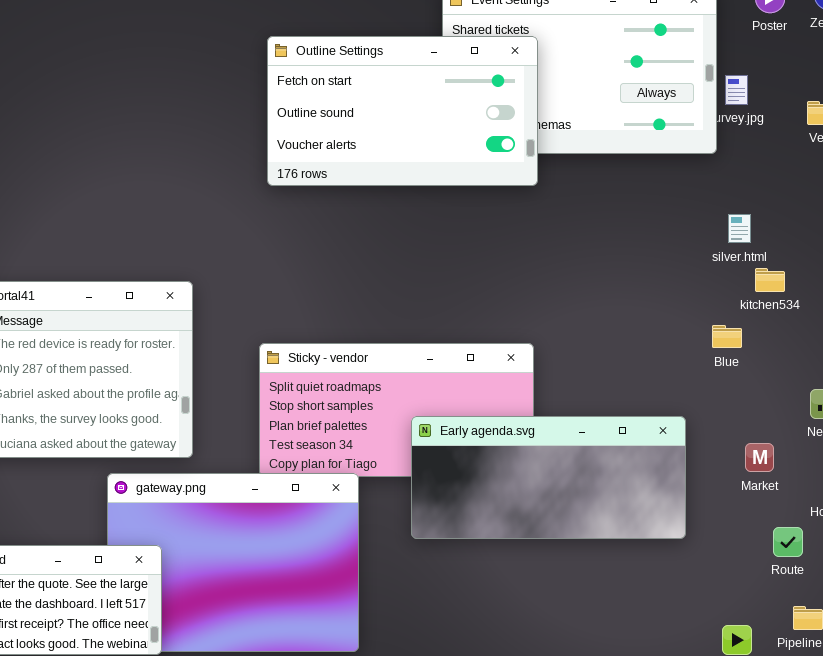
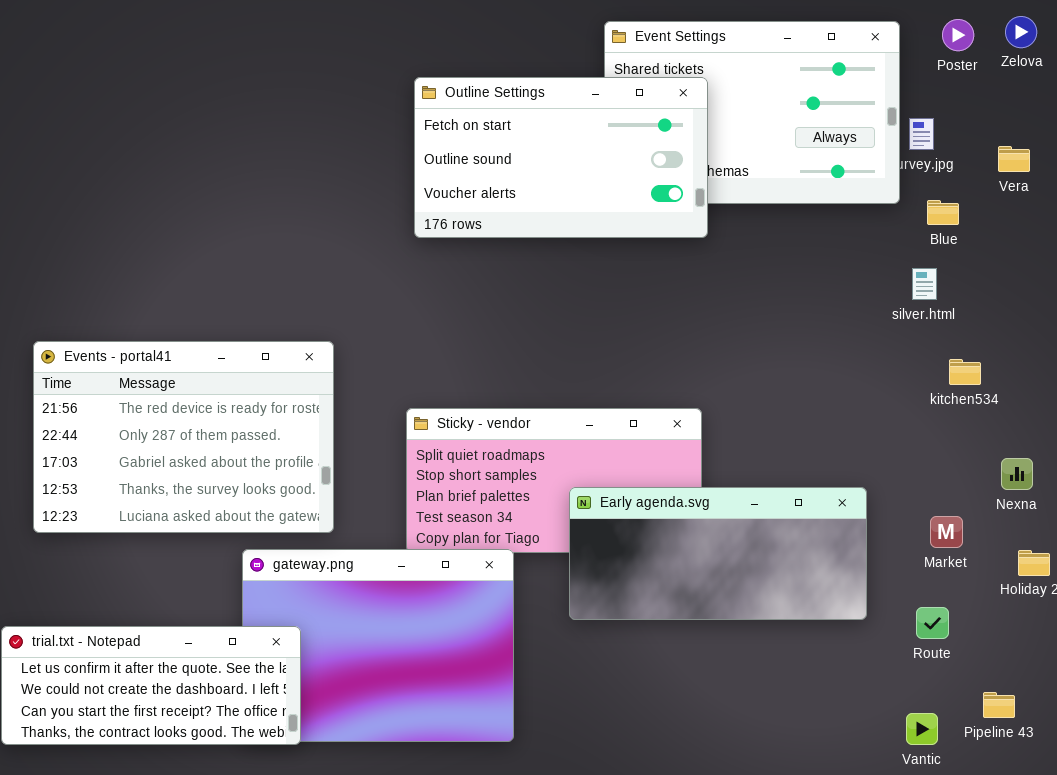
kitchen534: [755,268,785,292] -> [949,359,981,385], moved
Blue: [712,325,742,348] -> [927,200,959,225], moved
Route: [773,527,803,557] -> [916,607,949,639], moved

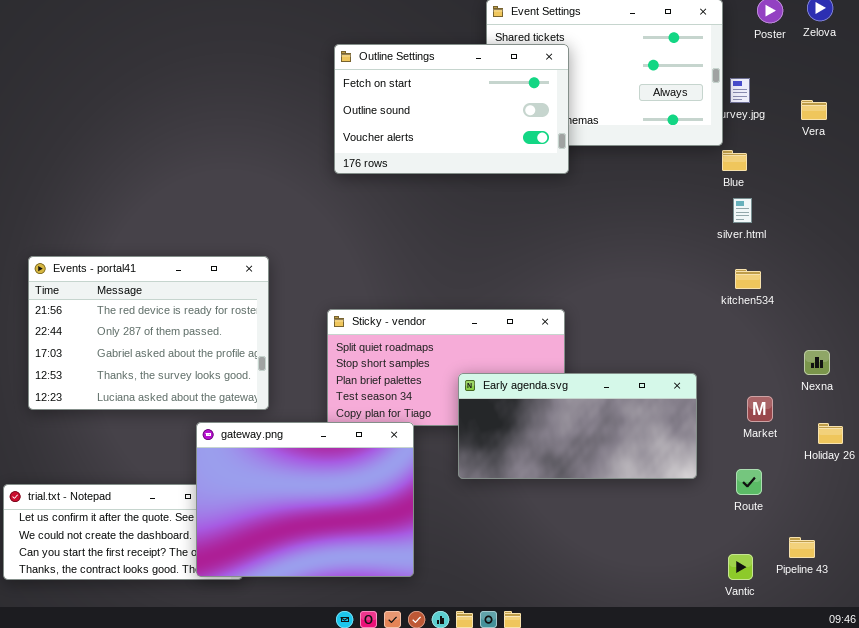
Blue: [927,200,959,225] -> [722,150,747,171], moved
kitchen534: [949,359,981,385] -> [735,269,761,289], moved
gateway.png: [242,549,514,742] -> [196,422,414,577], raised

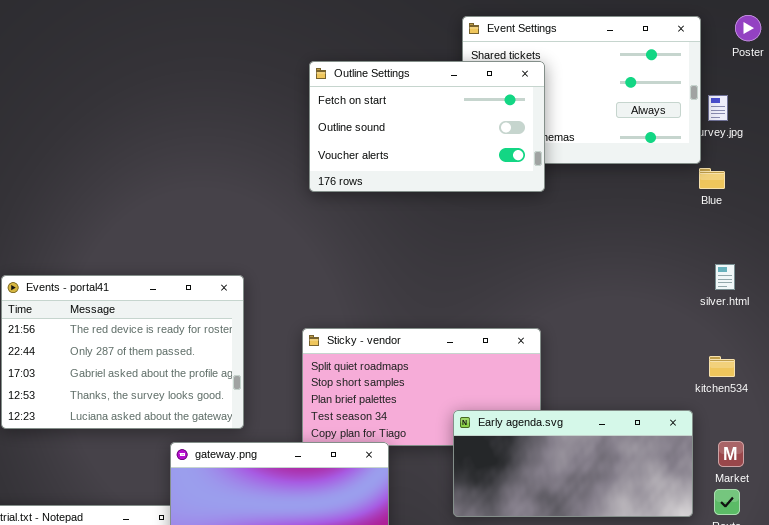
silver.html: [733,198,752,223] -> [715,264,735,290], moved
kitchen534: [735,269,761,289] -> [709,356,735,377], moved
Early agenda.svg: [458,373,697,479] -> [453,410,693,517], moved
Market: [747,396,773,422] -> [718,441,744,467], moved

